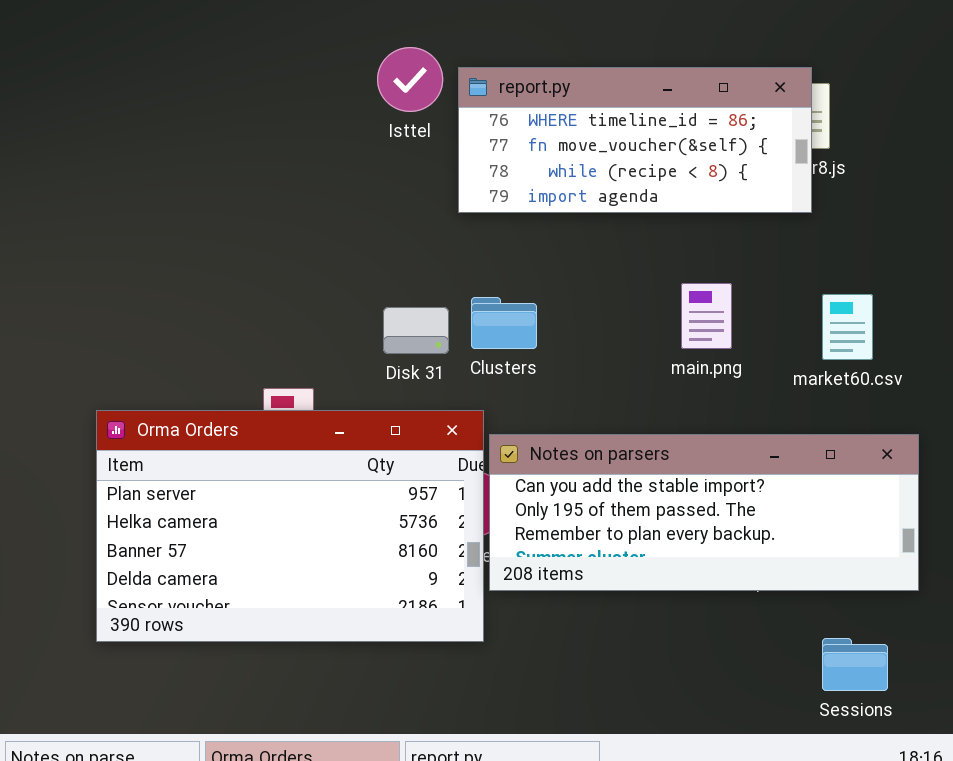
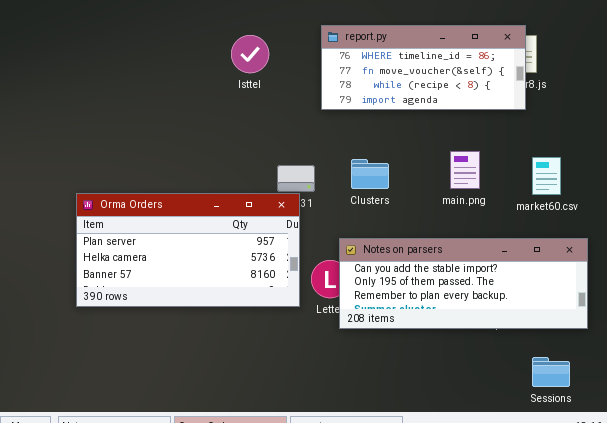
Isttel: [377,47,443,112] -> [231,35,269,73], moved
Clusters: [471,297,537,349] -> [351,159,389,189], moved
Orma Orders: [96,410,484,642] -> [76,193,300,307], moved, resized

